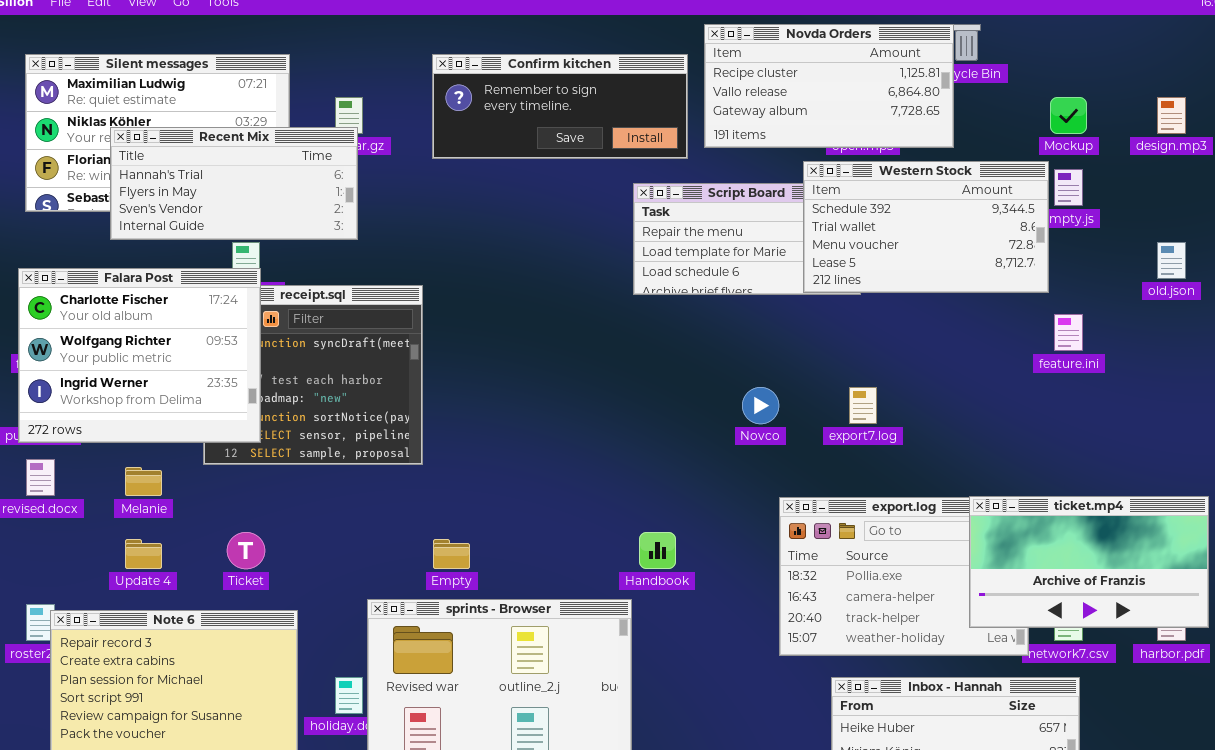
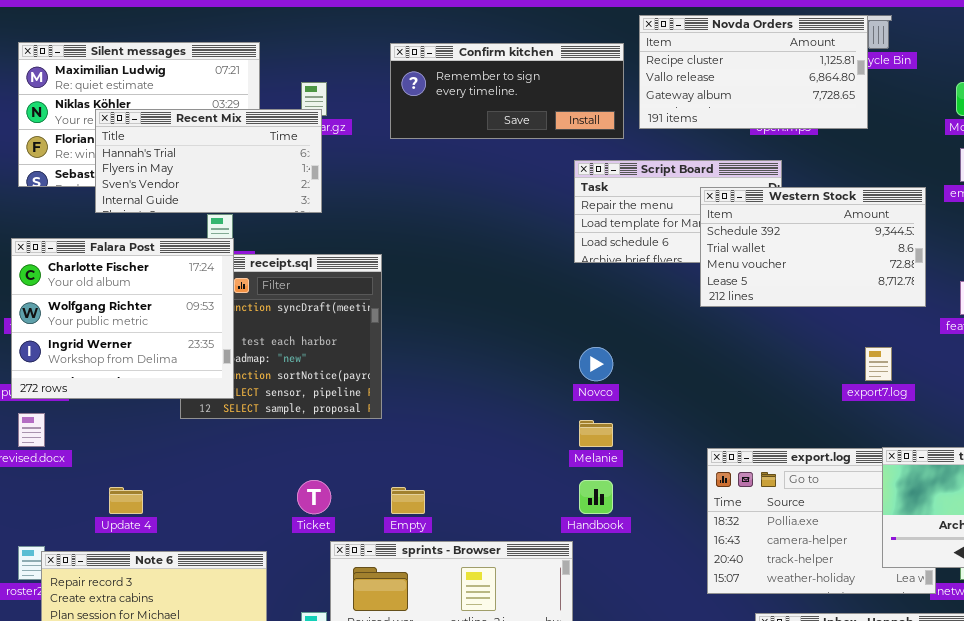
Western Stock: [803,161,1049,293] -> [700,187,926,307], moved
Novco: [742,387,779,424] -> [579,347,613,381], moved
export7.log: [849,387,877,424] -> [865,347,892,381], moved
Melanie: [125,467,162,496] -> [579,420,613,447], moved
Ticket: [227,532,265,569] -> [297,480,331,514], moved

